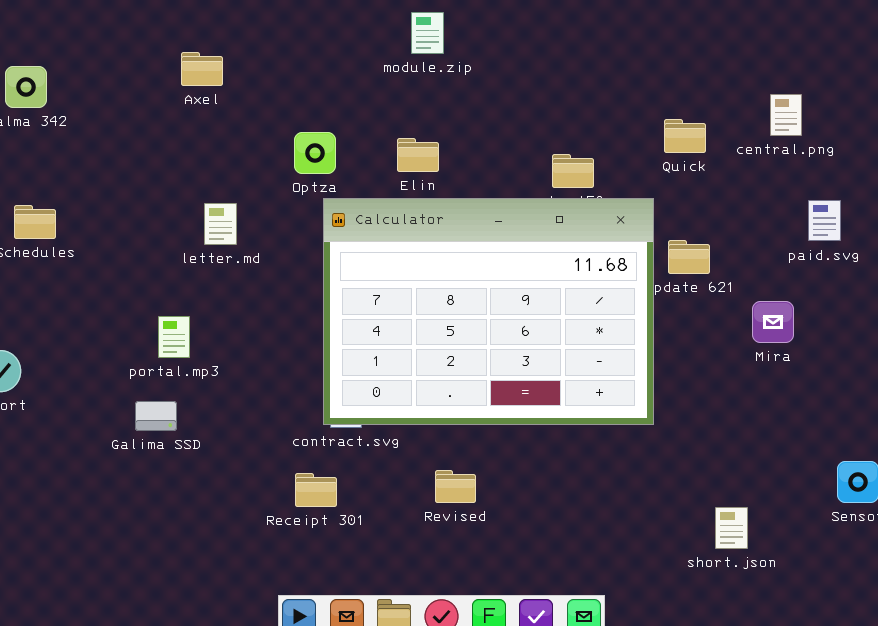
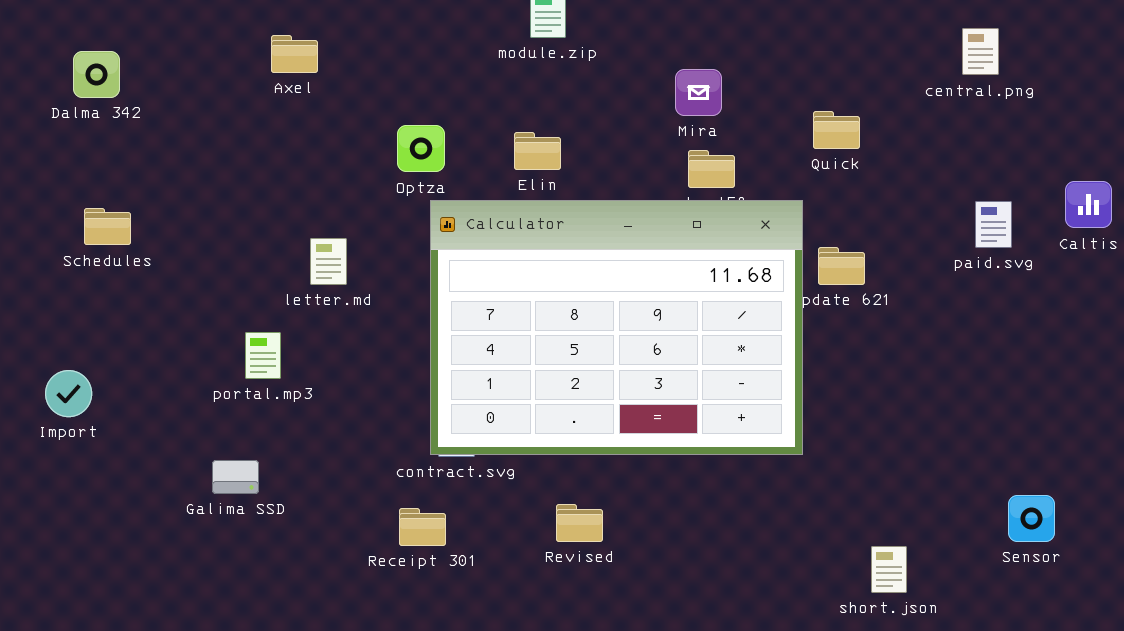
central.png: [770,94,802,136] -> [962,28,999,75], moved
letter.md: [204,203,237,245] -> [310,238,347,285], moved
Mira: [752,301,794,343] -> [675,69,722,116], moved
Galima SSD: [135,401,177,431] -> [212,460,259,494], moved

